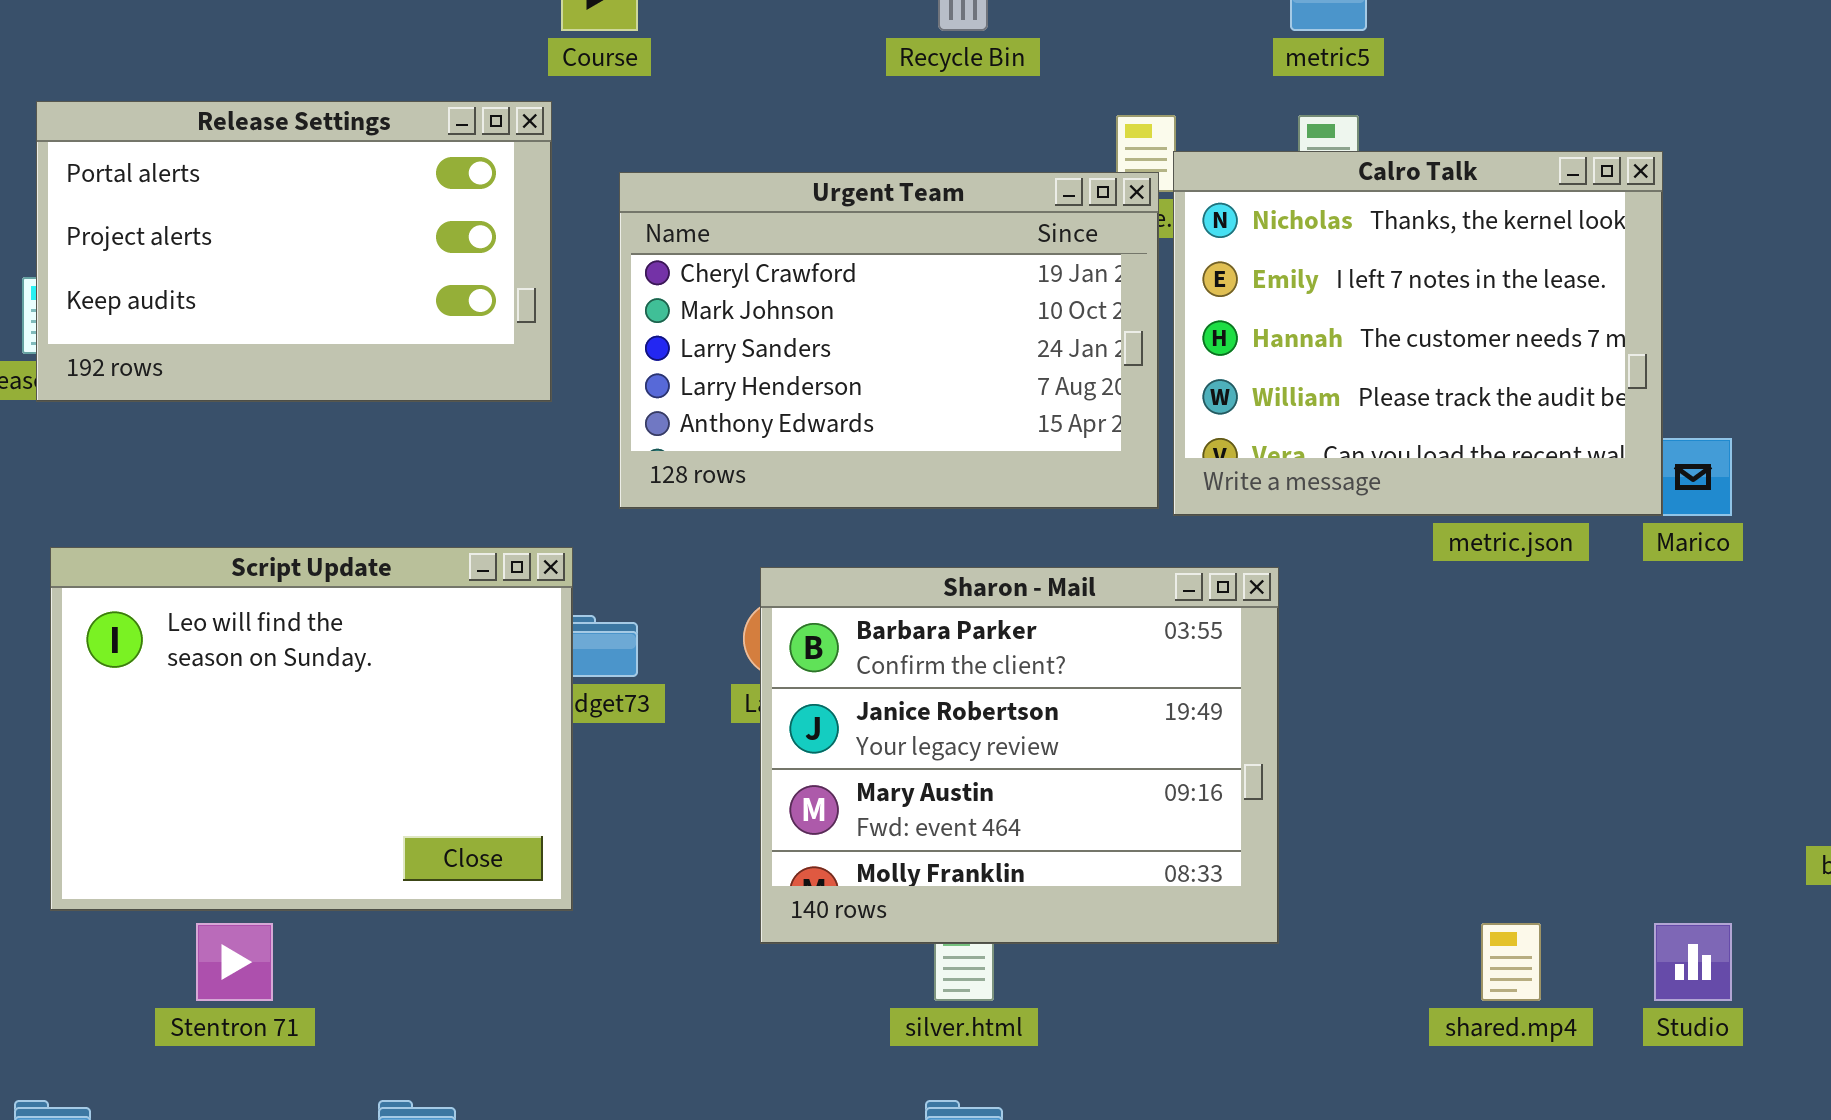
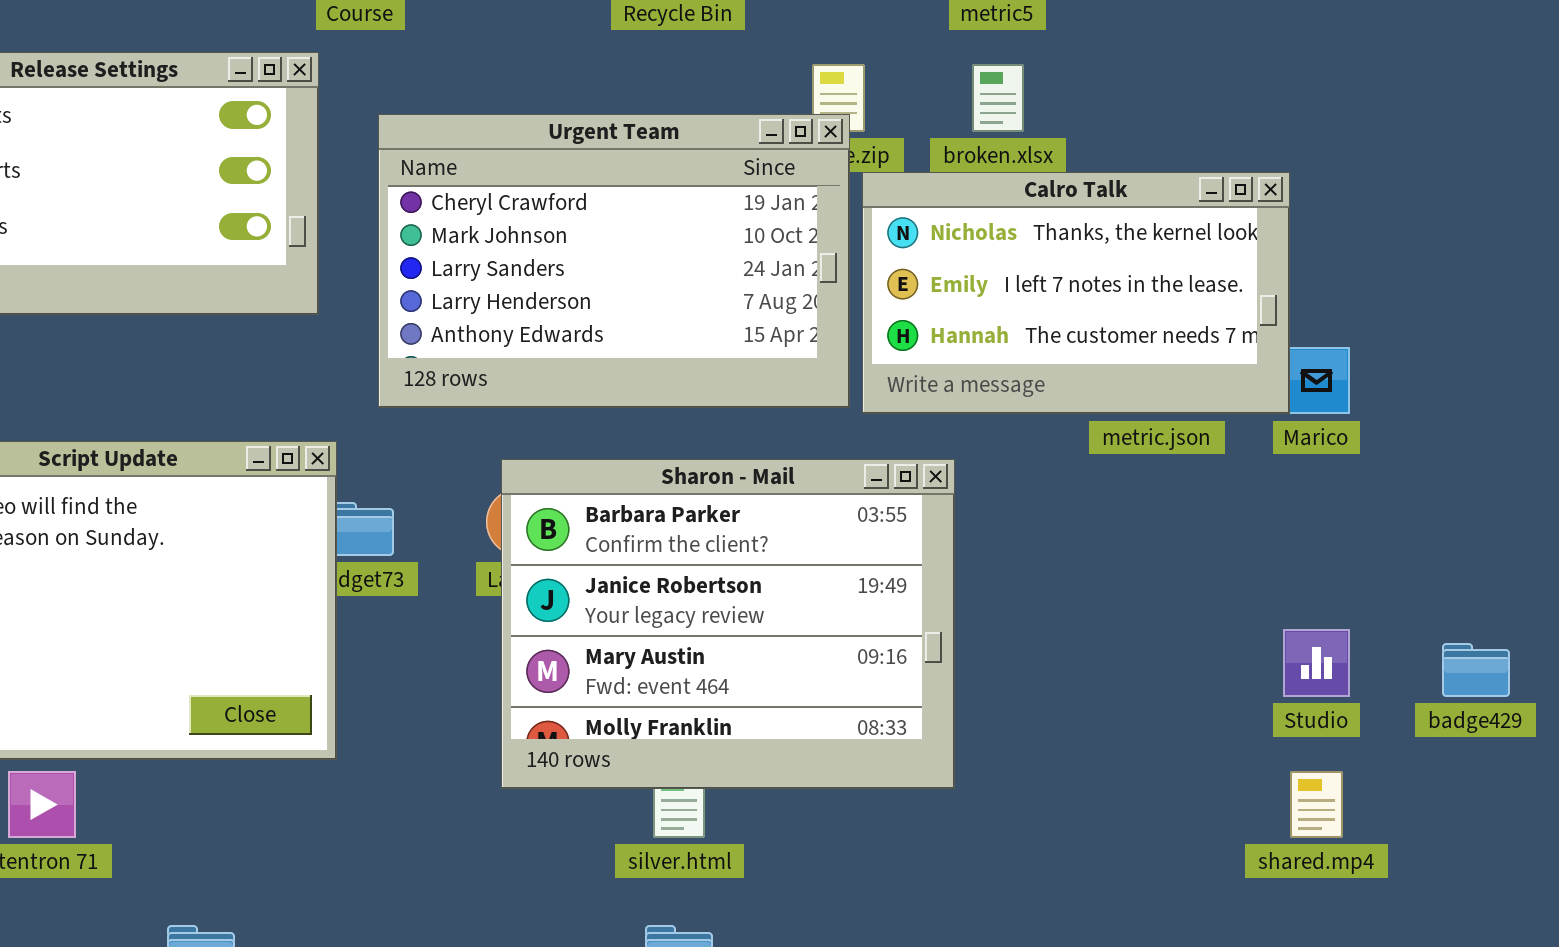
Calro Talk: [1173,151,1663,516] -> [862,172,1290,414], resized
shared.mp4: [1481,923,1541,1001] -> [1290,771,1343,838], moved
Studio: [1654,923,1732,1001] -> [1283,629,1350,697], moved

